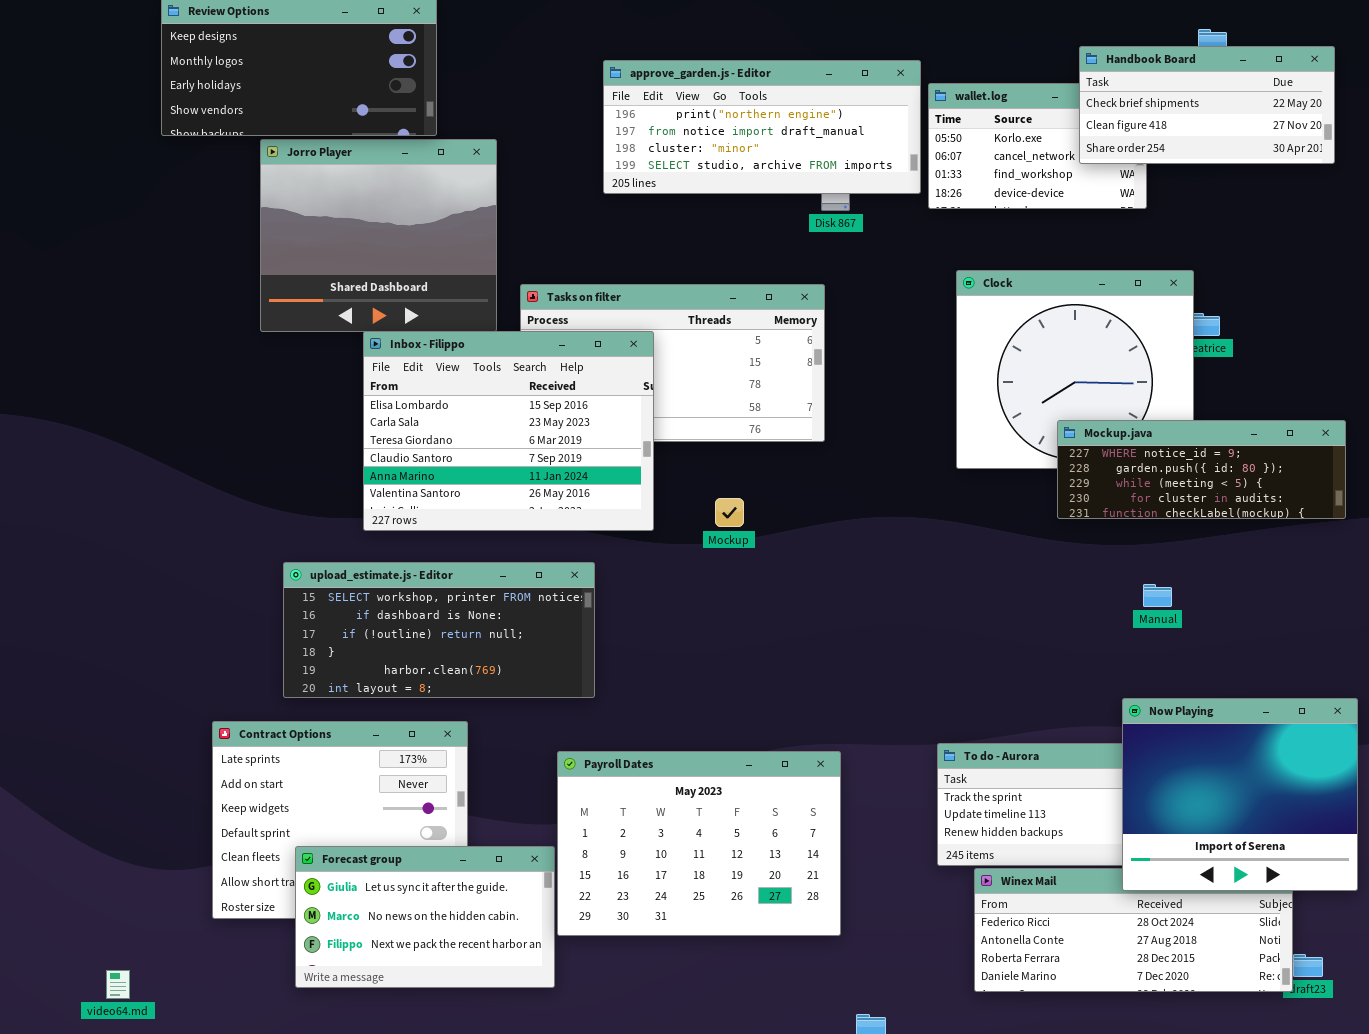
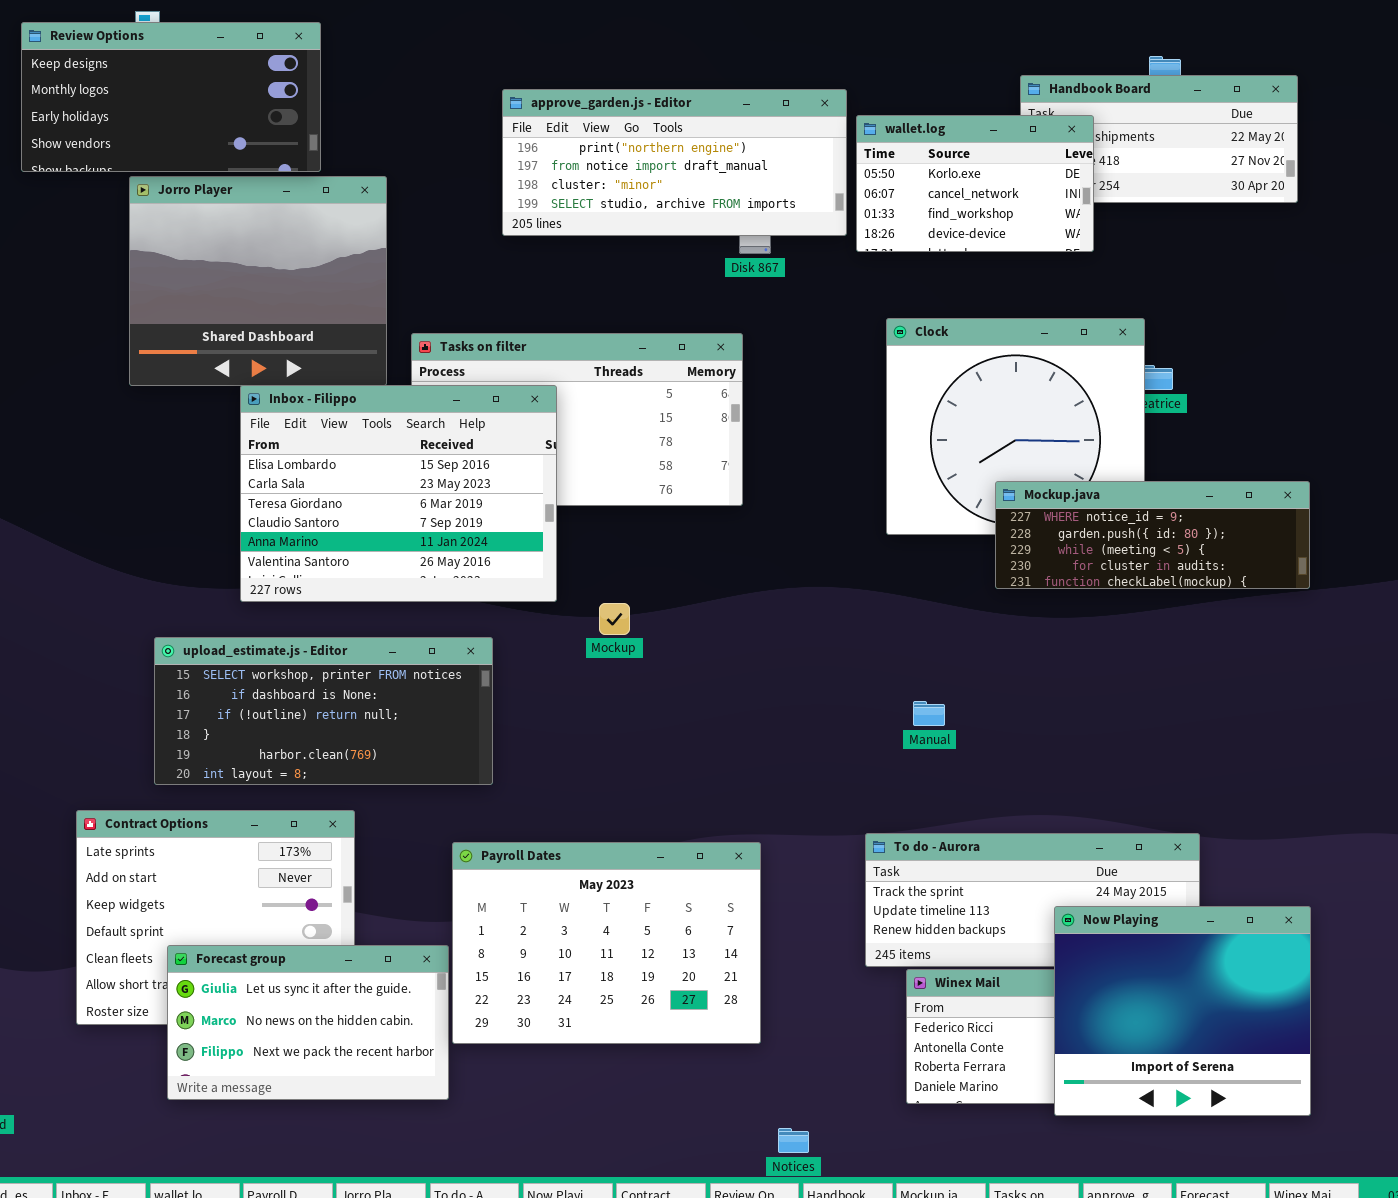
wallet.log: [928,83,1147,209] -> [856,115,1094,252], raised
Mockup: [715,498,744,527] -> [599,603,630,635], moved
Manual: [1143,584,1172,607] -> [913,701,945,726], moved
Now Playing: [1122,698,1358,891] -> [1054,906,1311,1116], moved

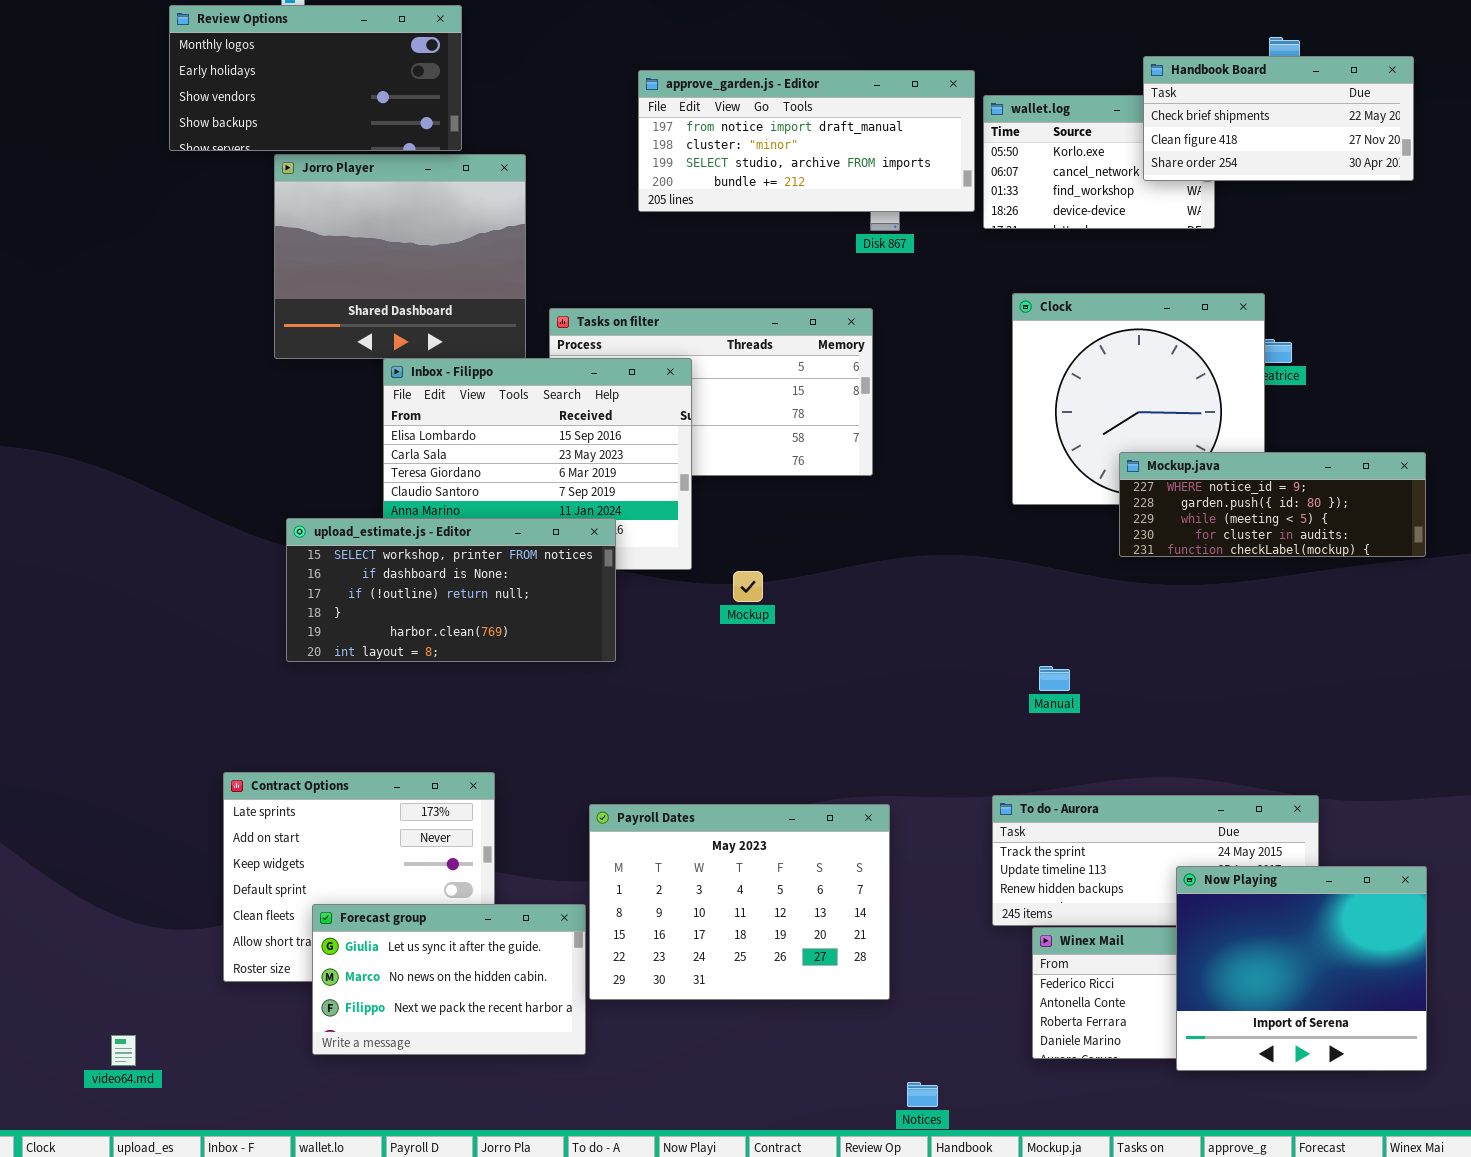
Review Options: [21,22,321,172] -> [169,5,462,151], scrolled down 1 row
Handbook Board: [1020,75,1298,203] -> [1143,56,1414,181], raised
approve_garden.js - Editor: [502,89,847,236] -> [638,70,975,212], scrolled down 1 row
upload_estimate.js - Editor: [154,637,493,785] -> [286,518,616,662], moved

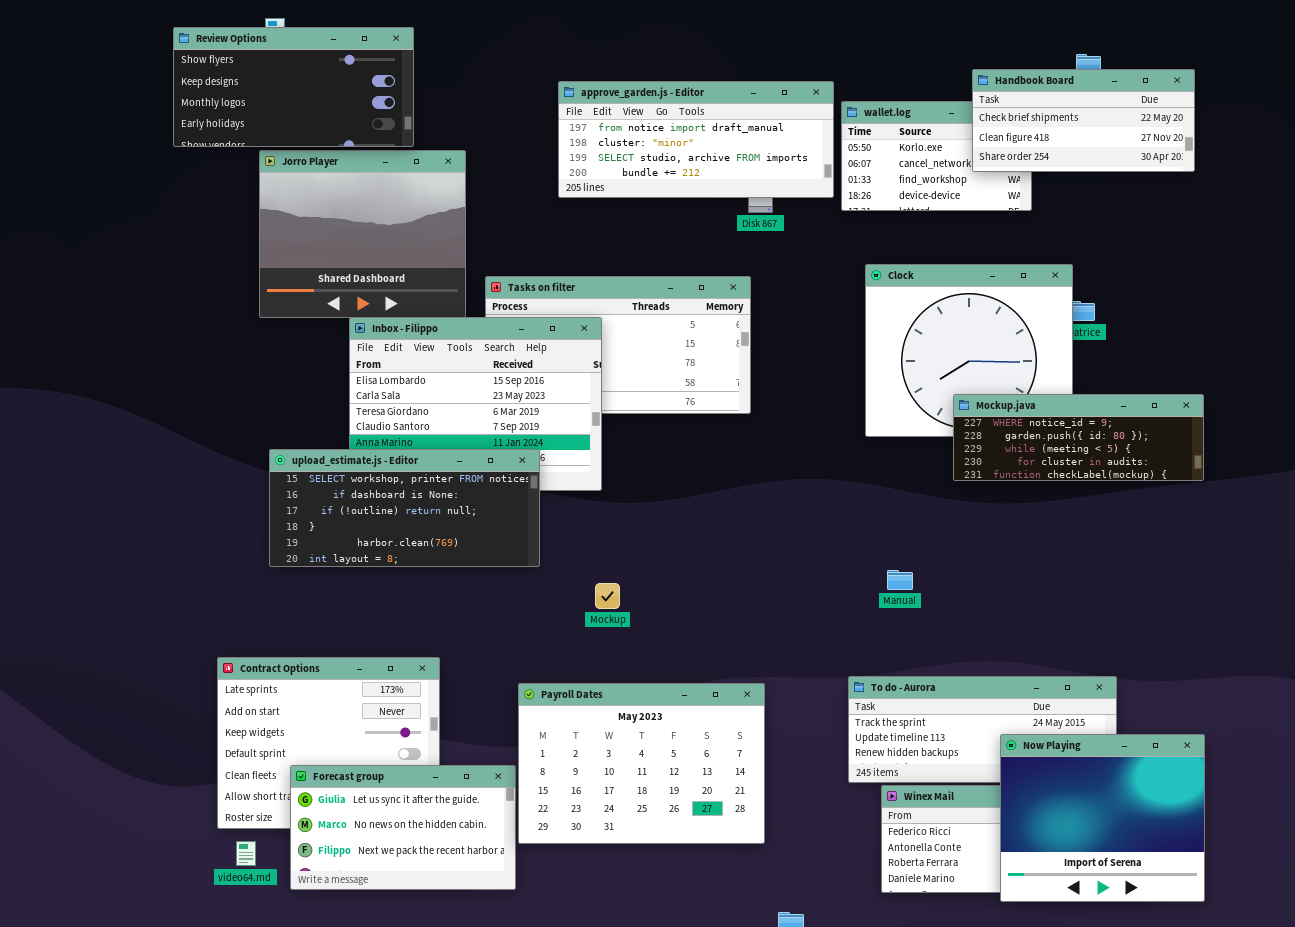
Review Options: [169,5,462,151] -> [173,27,414,147], scrolled up 2 rows
Mockup: [733,571,763,602] -> [595,583,620,609], moved
video64.md: [111,1035,136,1066] -> [236,841,256,866], moved

